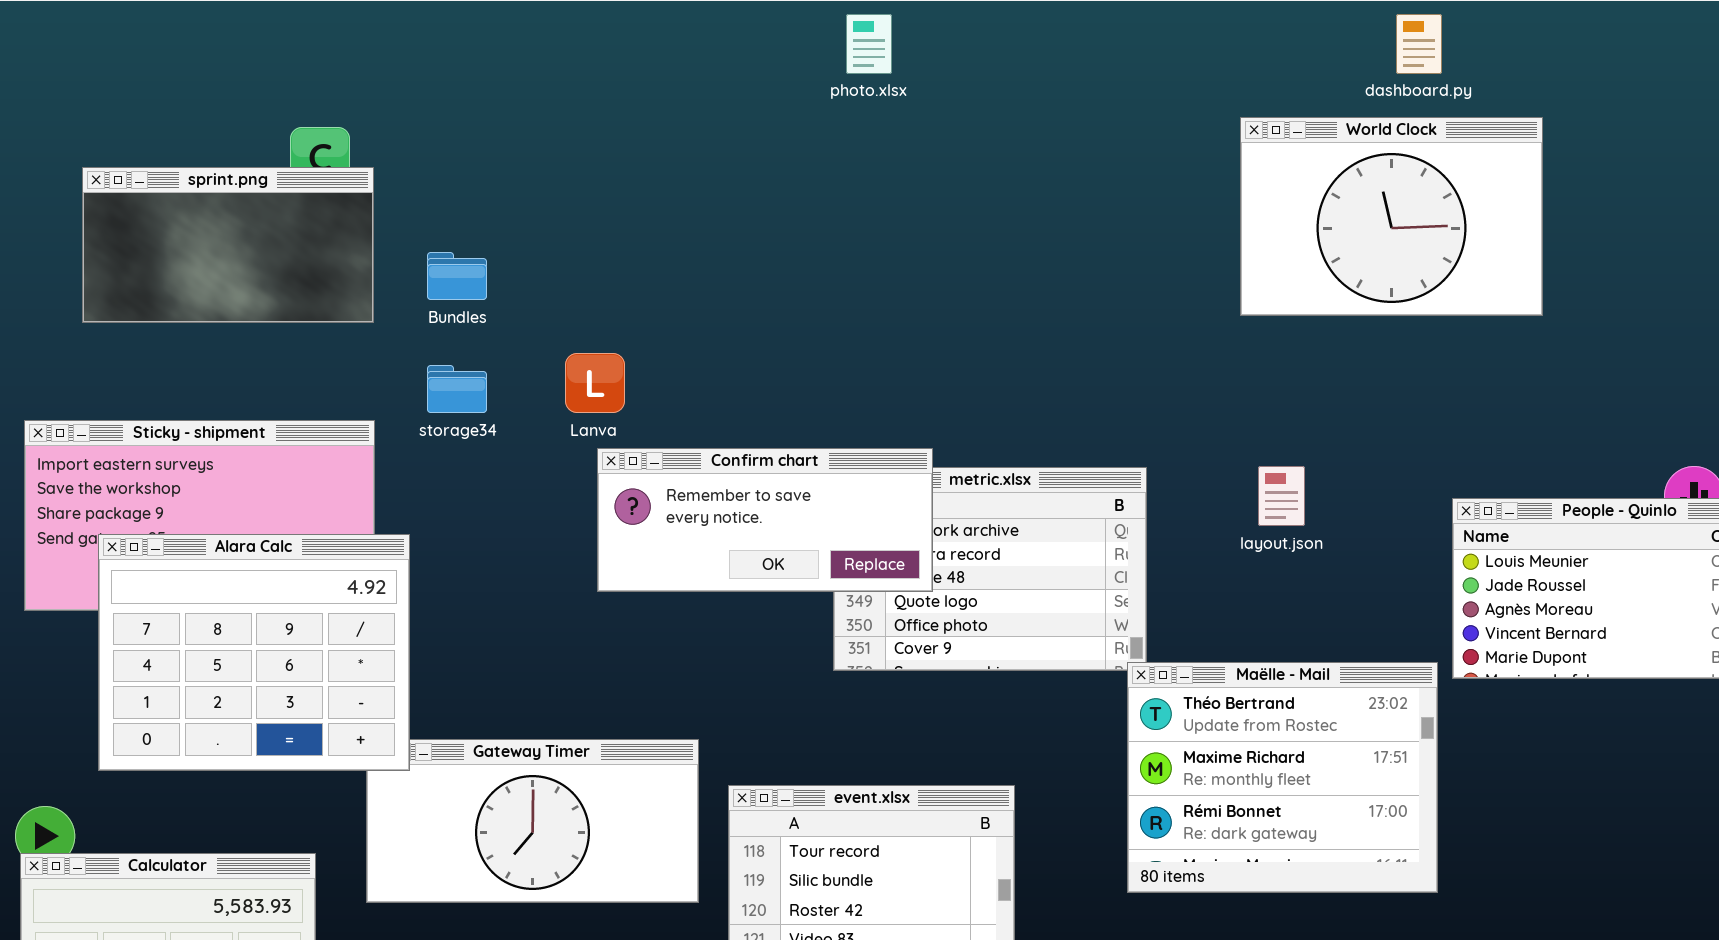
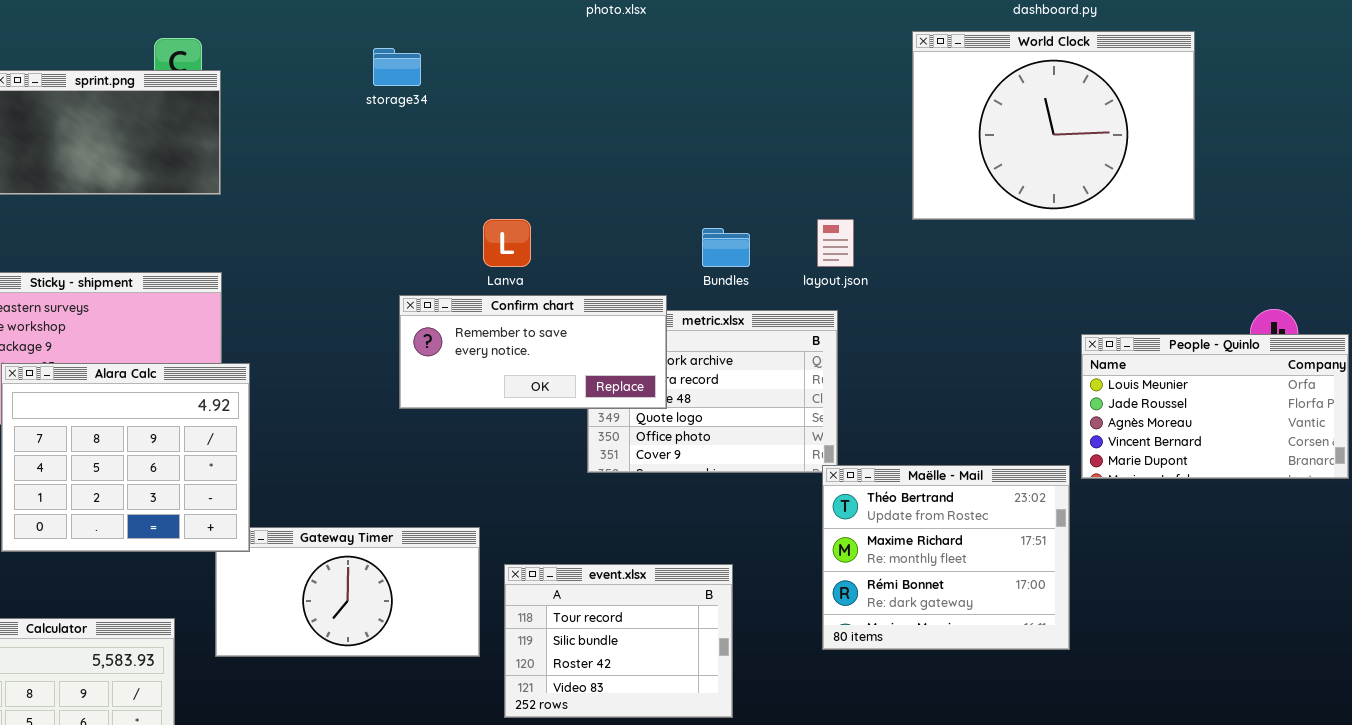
World Clock: [1240,117,1543,316] -> [912,31,1195,220], resized
Bundles: [427,252,487,300] -> [702,228,750,267], moved
Lanva: [565,353,625,413] -> [483,219,531,267], moved
storage34: [427,365,487,413] -> [373,48,421,86], moved
layout.json: [1258,466,1305,526] -> [817,219,854,267], moved

